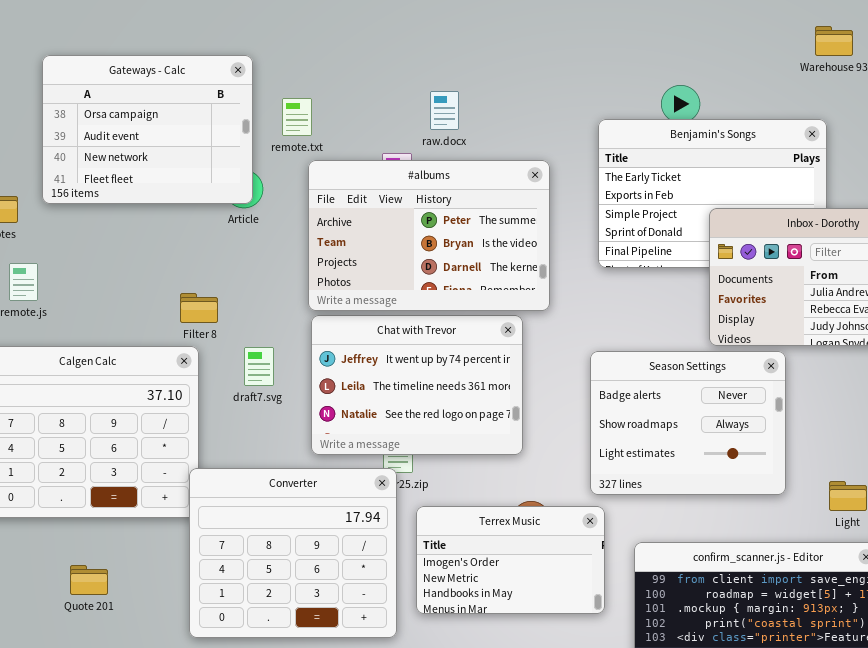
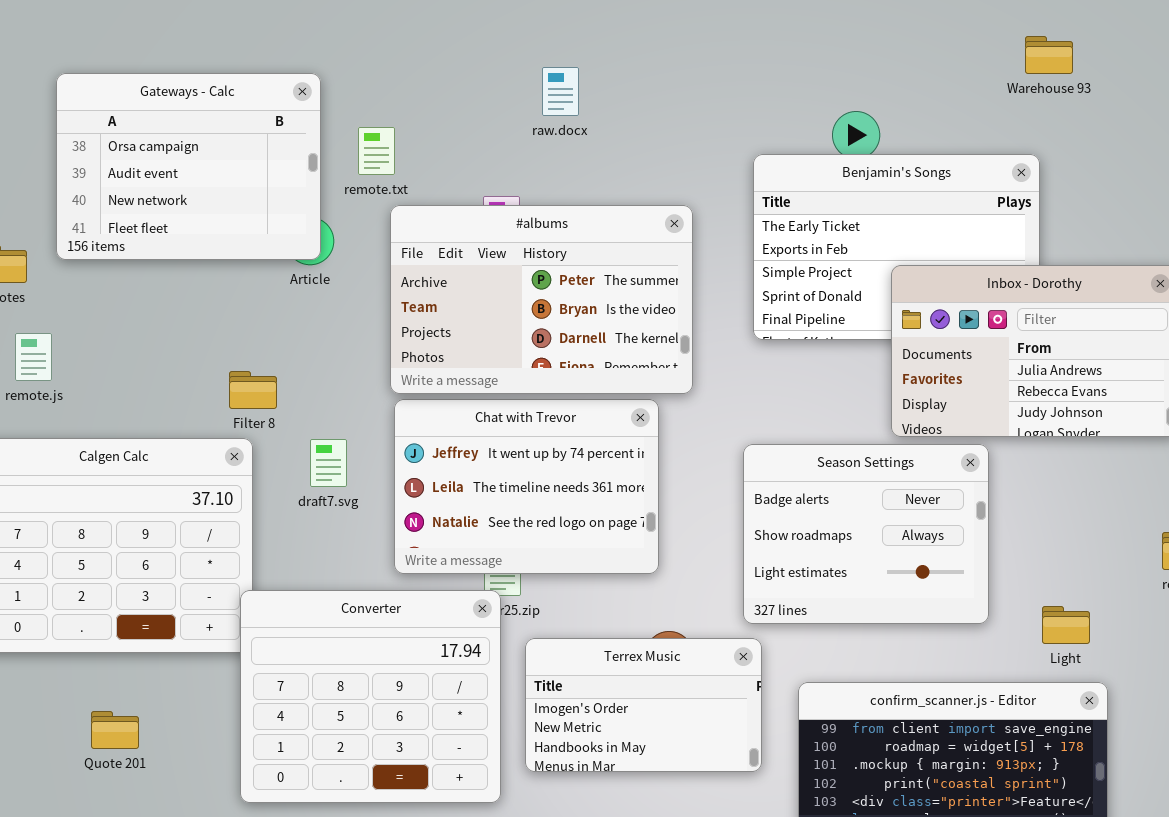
raw.docx: [430,91,459,130] -> [542,67,579,116], moved

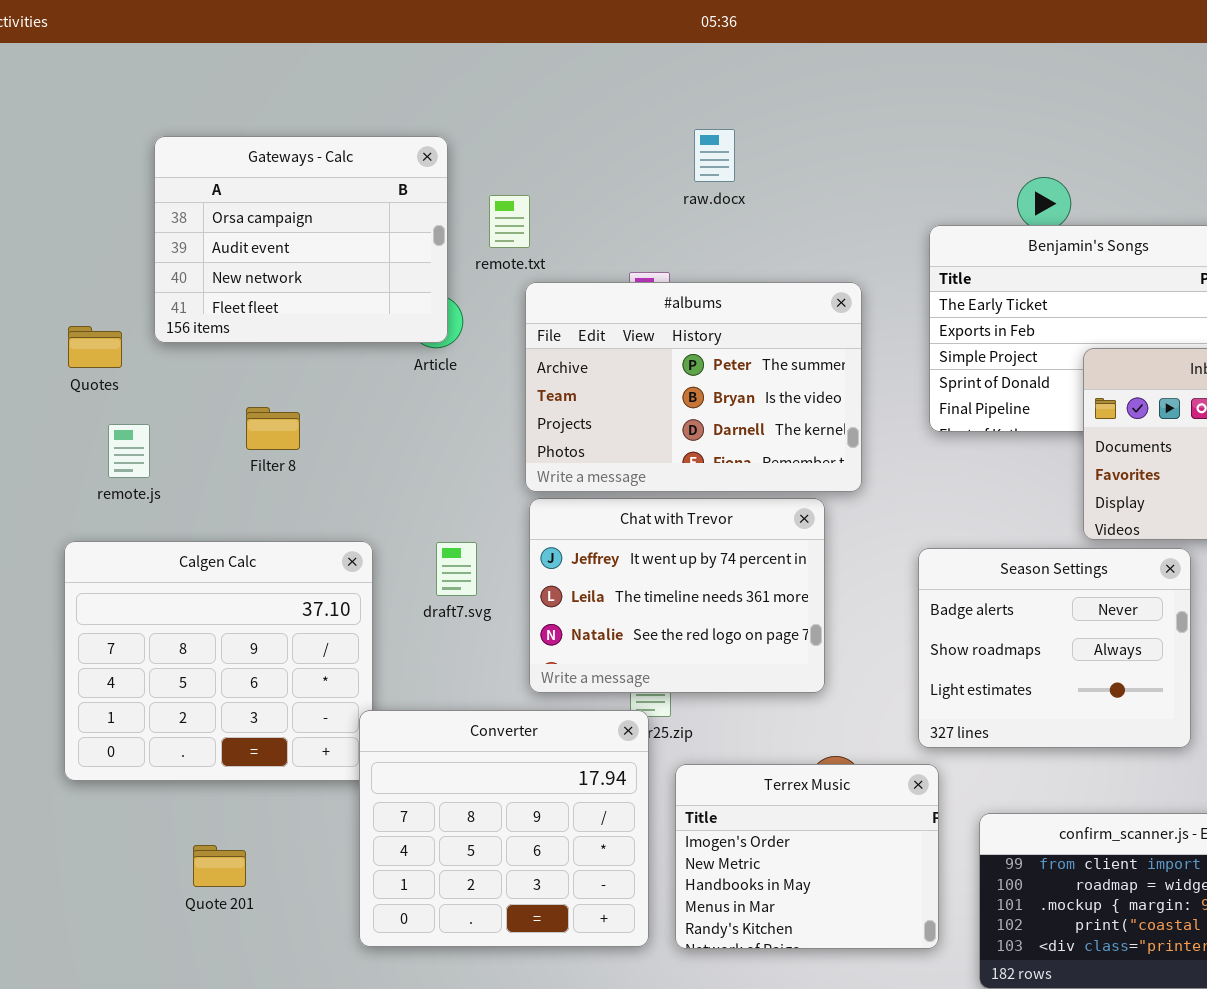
Filter 8: [229,371,277,409] -> [246,407,300,450], moved
Terrex Music: [525,638,762,772] -> [675,764,939,949], resized

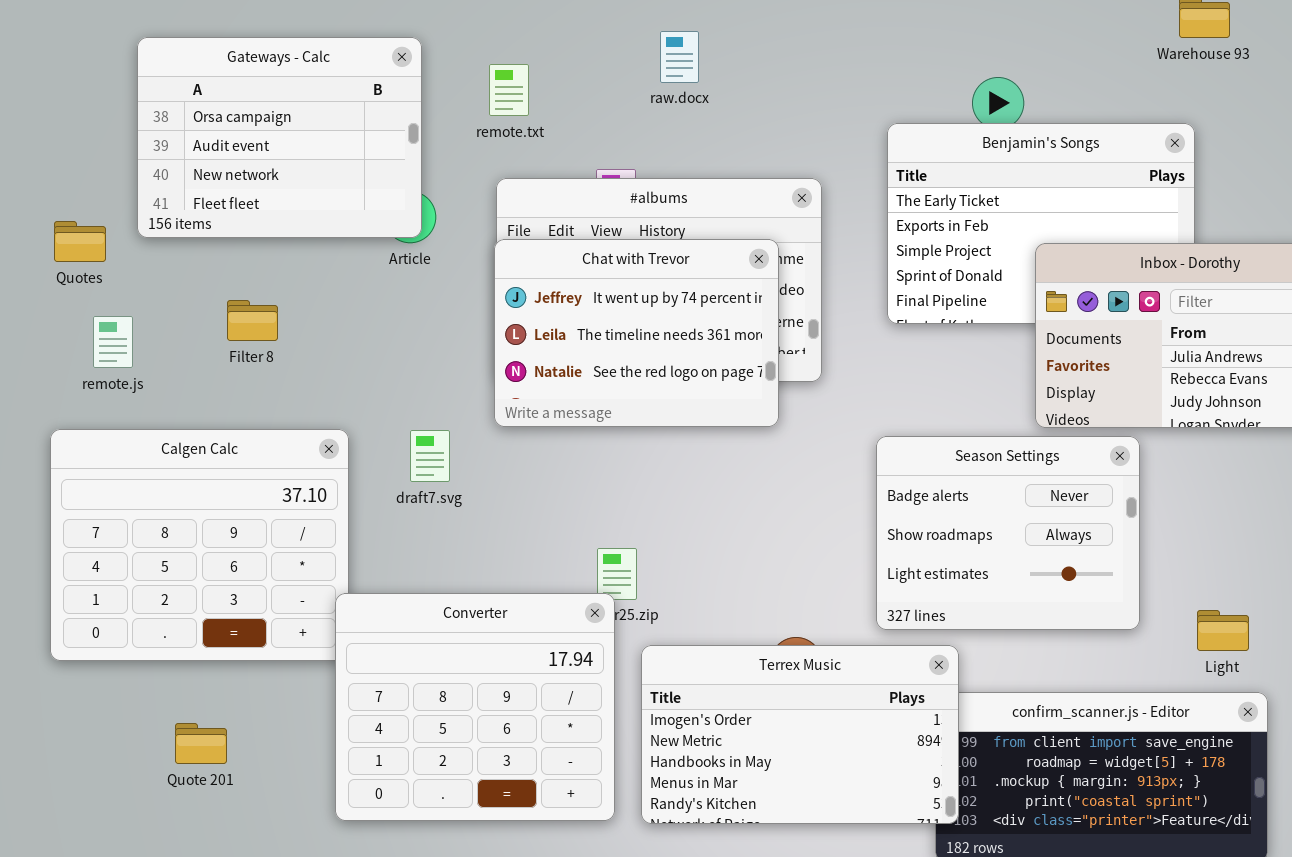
remote.txt: [489,195,530,248] -> [489,64,529,116], moved
Chat with Trevor: [529,498,825,693] -> [494,239,779,427], moved
Terrex Music: [675,764,939,949] -> [641,645,959,824], resized

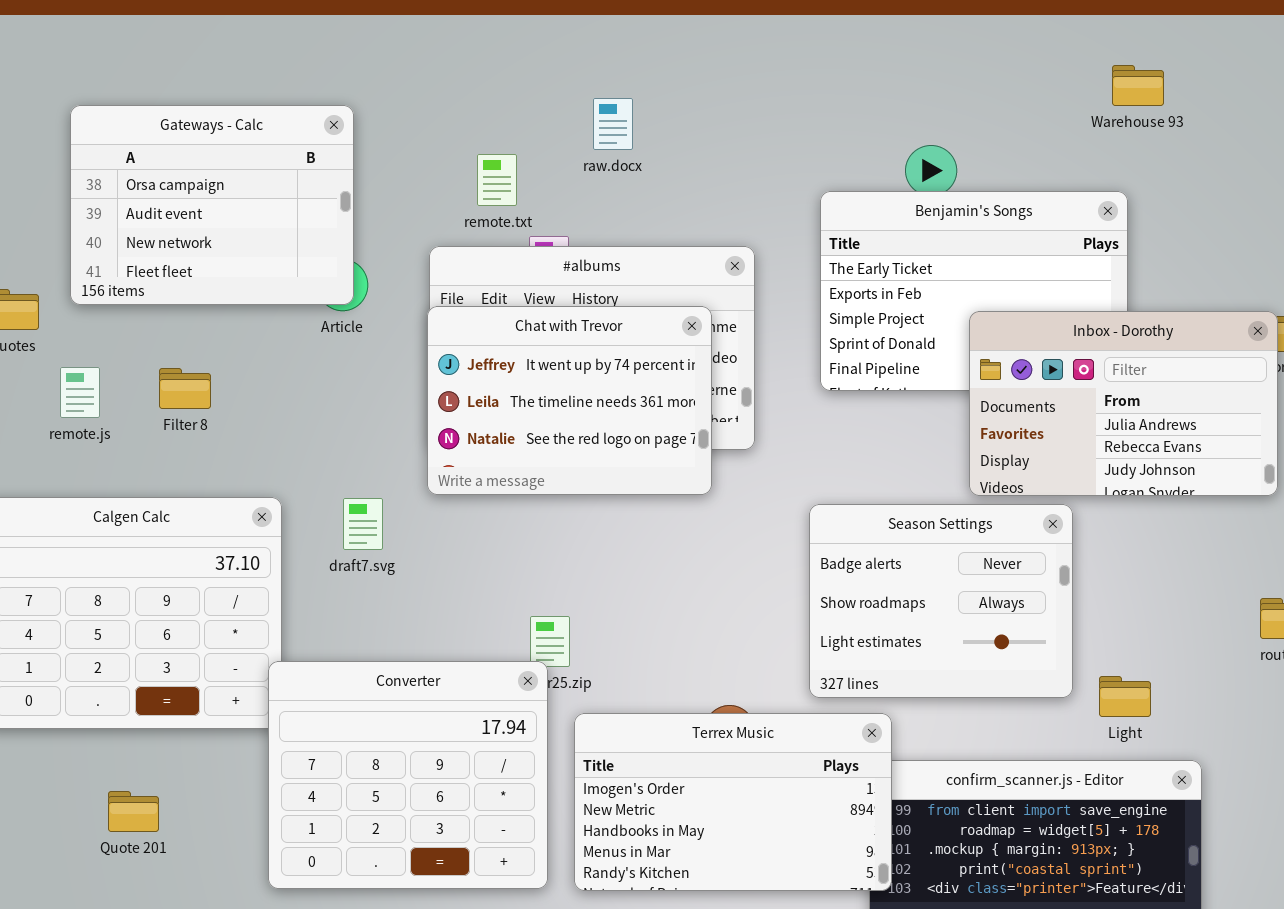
remote.txt: [489,64,529,116] -> [477,154,517,206], moved
remote.js: [93,316,133,368] -> [60,367,100,418], moved
Light: [1197,610,1249,651] -> [1099,676,1151,717], moved

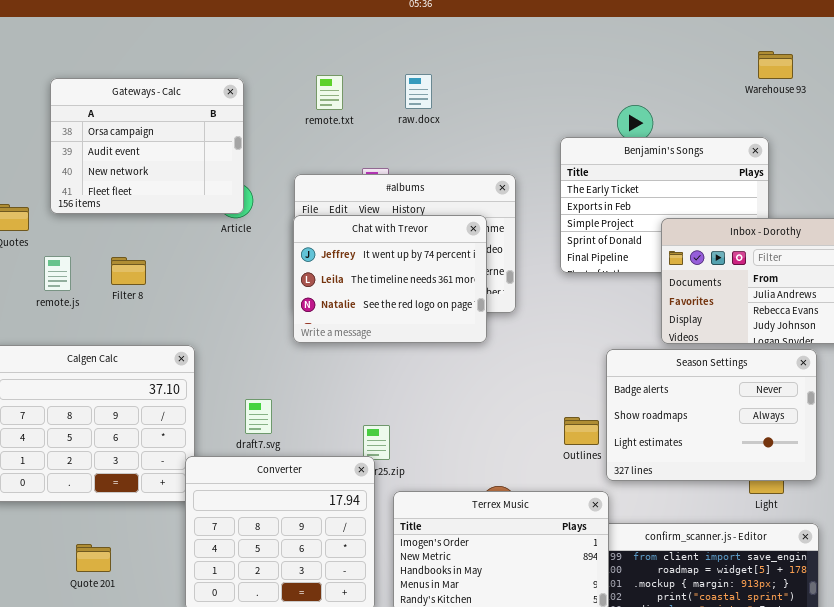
remote.txt: [477,154,517,206] -> [316,75,343,110], moved
draft7.svg: [343,498,383,550] -> [245,399,272,434], moved
Season Settings: [809,504,1073,698] -> [606,349,817,481], moved, resized

